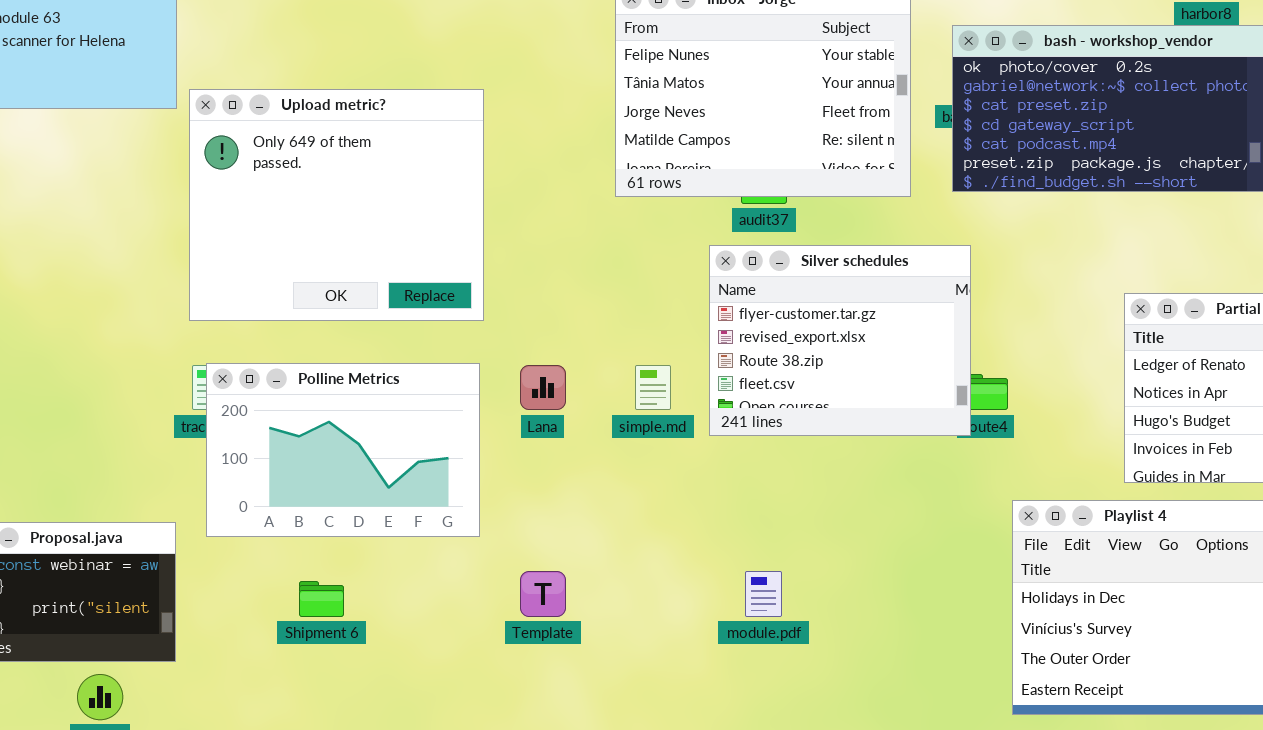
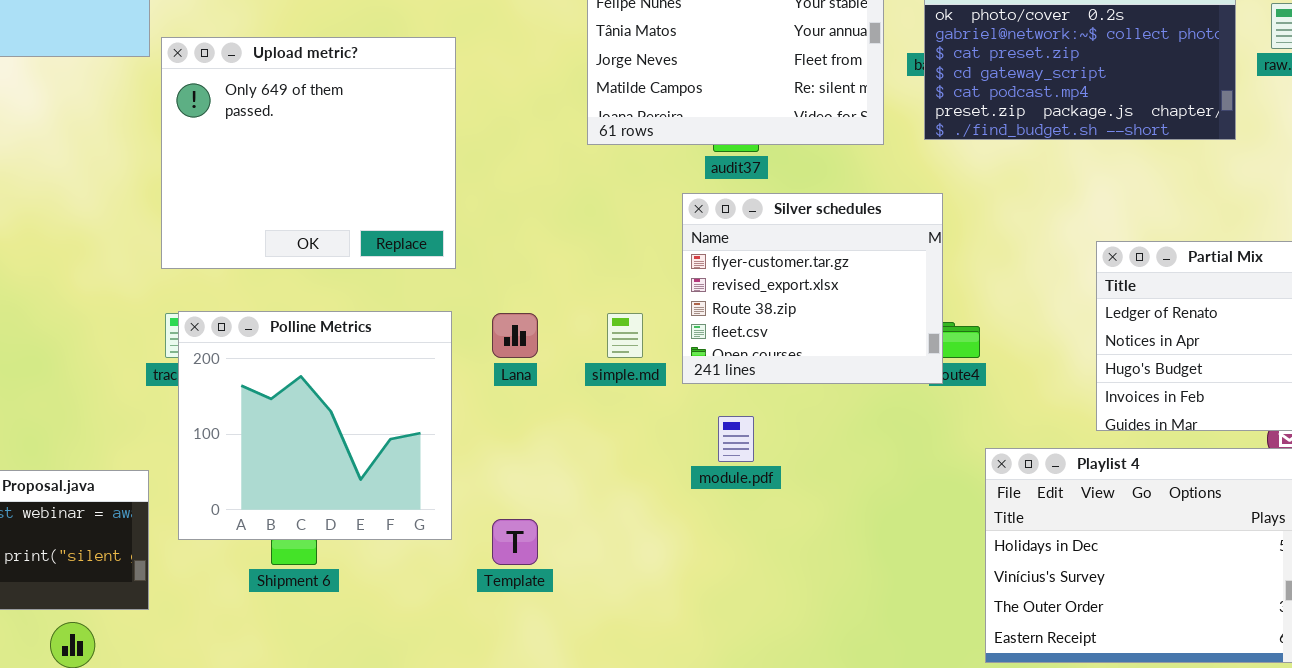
Polline Metrics: [206,363,480,537] -> [178,311,452,540], resized
module.pdf: [745,571,782,617] -> [718,416,754,462], moved

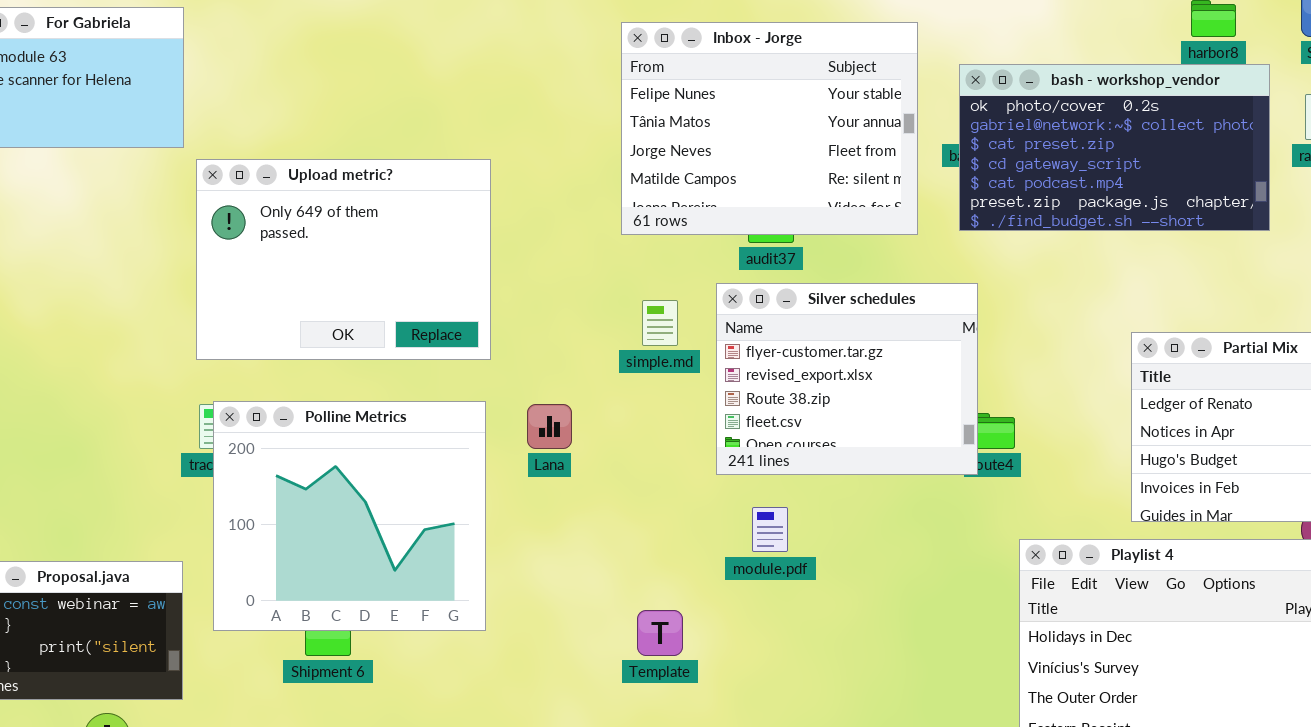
Upload metric?: [161,37,456,269] -> [196,159,491,360], resized
simple.md: [607,313,643,358] -> [642,300,678,346], moved
Template: [492,519,538,565] -> [637,610,683,656], moved

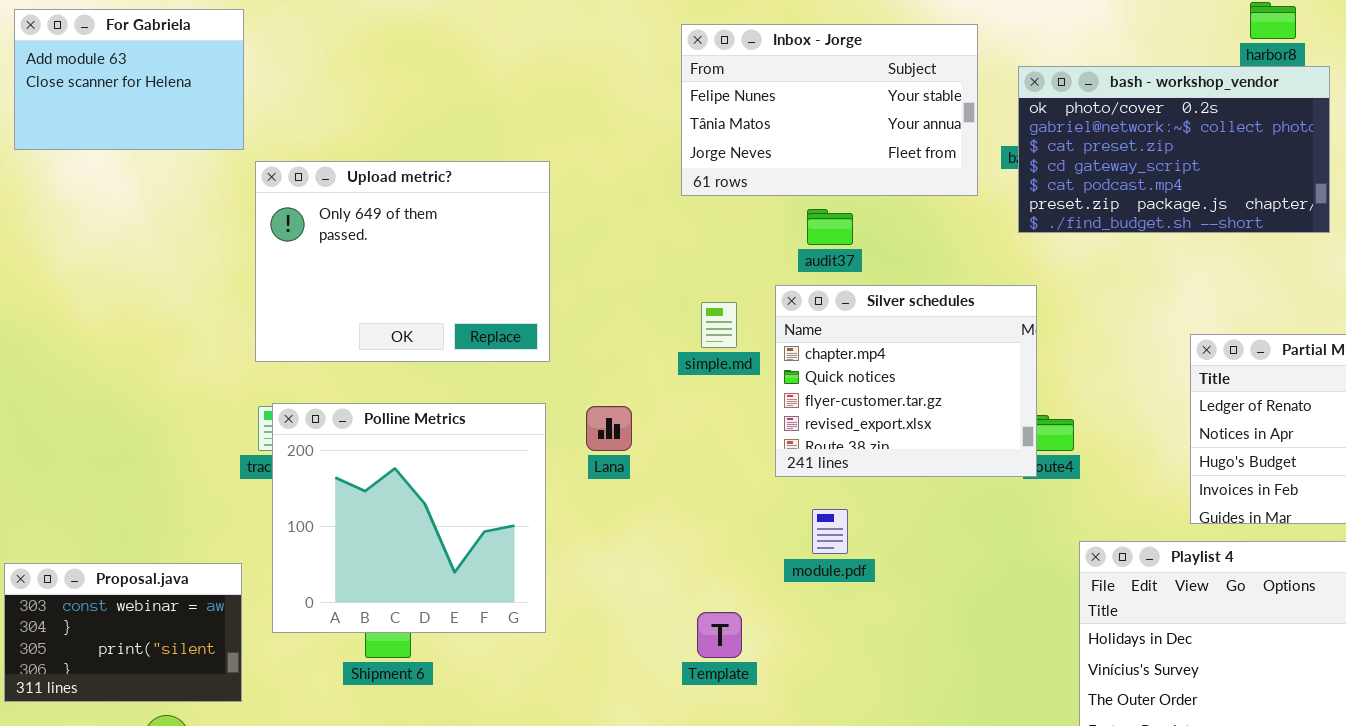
Inbox - Jorge: [621,22,918,235] -> [681,24,978,196], resized
Silver schedules: [716,283,978,475] -> [775,285,1037,477], scrolled up 2 rows

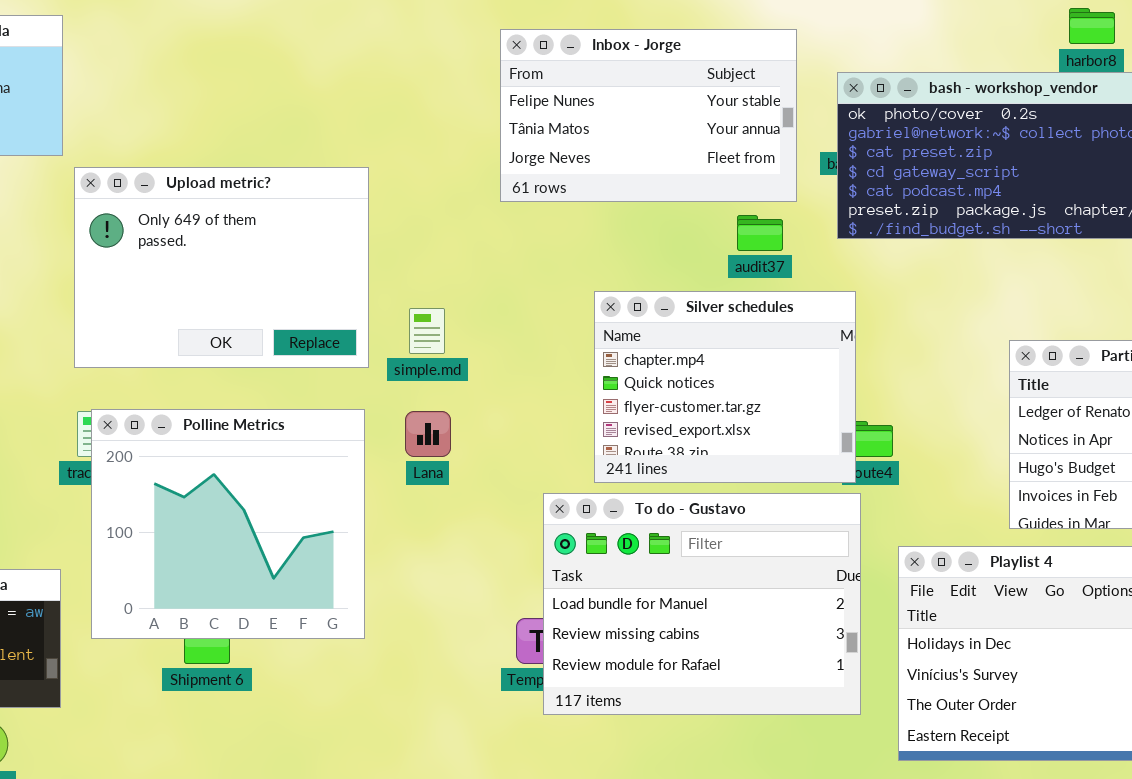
audit37: [807,209,853,245] -> [737,215,783,251], moved
simple.md: [701,302,737,348] -> [409,308,445,354], moved
To do - Gustavo: none -> [543,493,861,715], opened

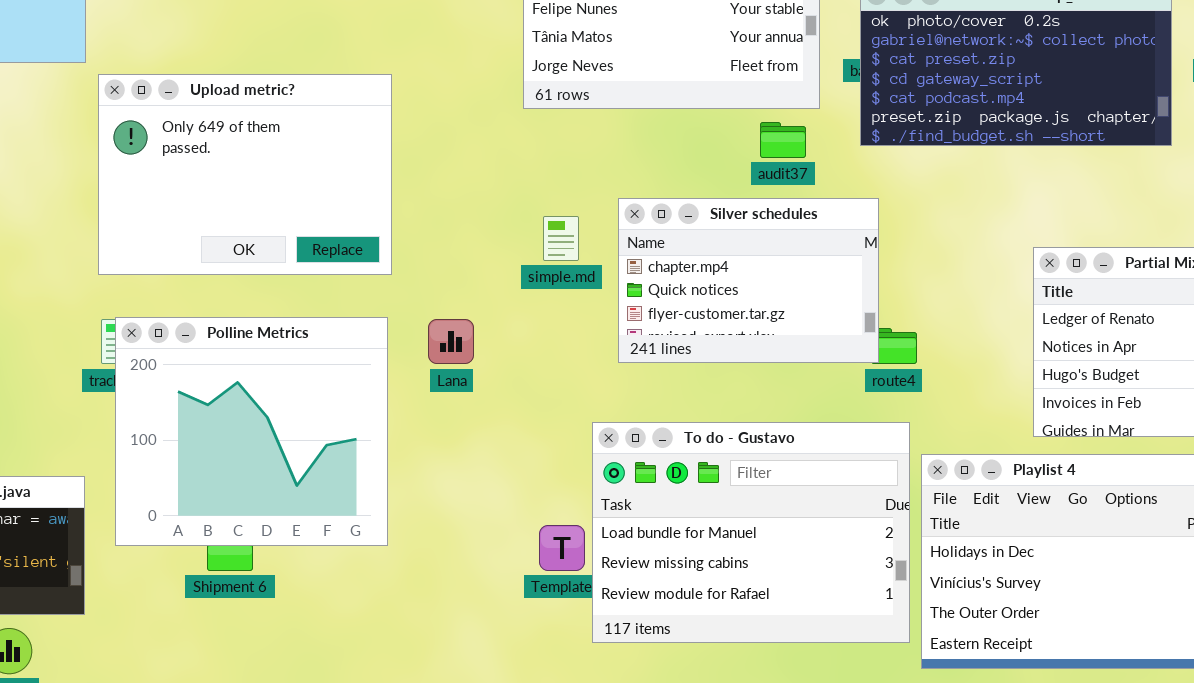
Silver schedules: [594,291,856,483] -> [618,198,879,363], resized
simple.md: [409,308,445,354] -> [543,216,579,261], moved
To do - Gustavo: [543,493,861,715] -> [592,422,910,643], moved

